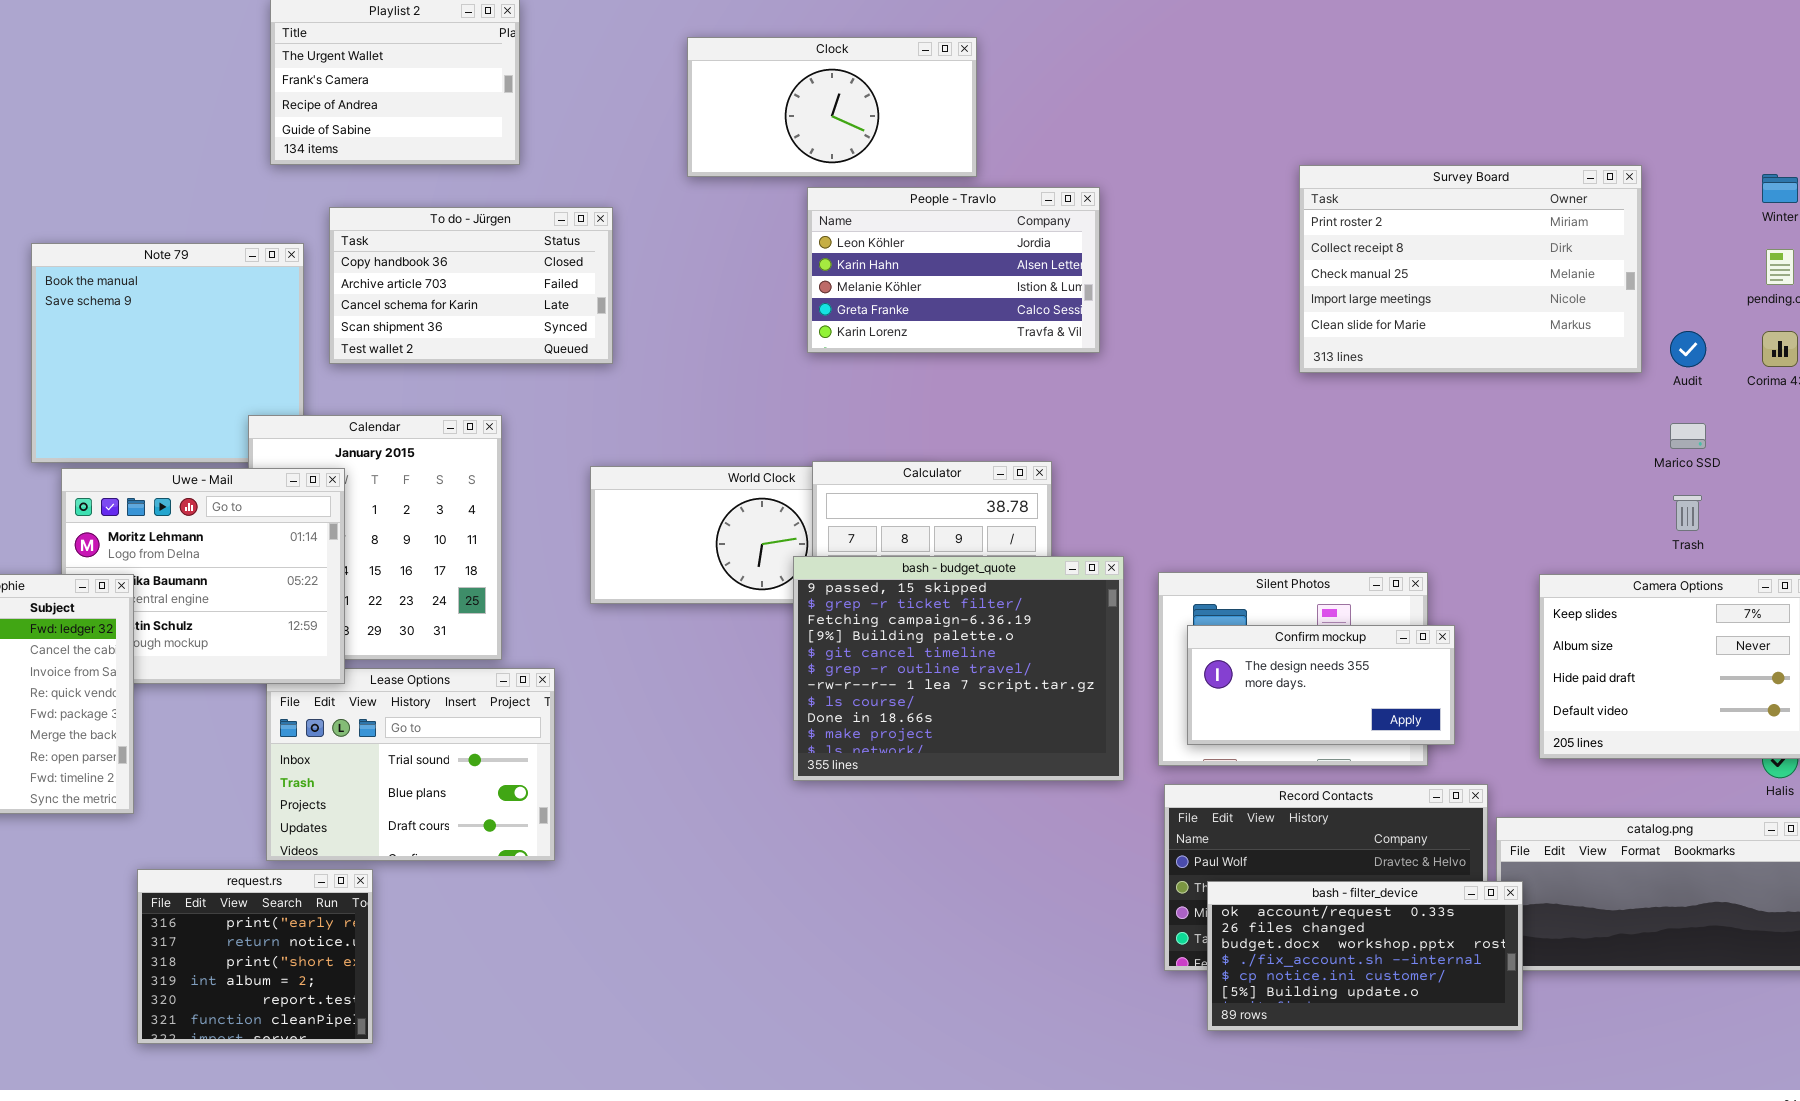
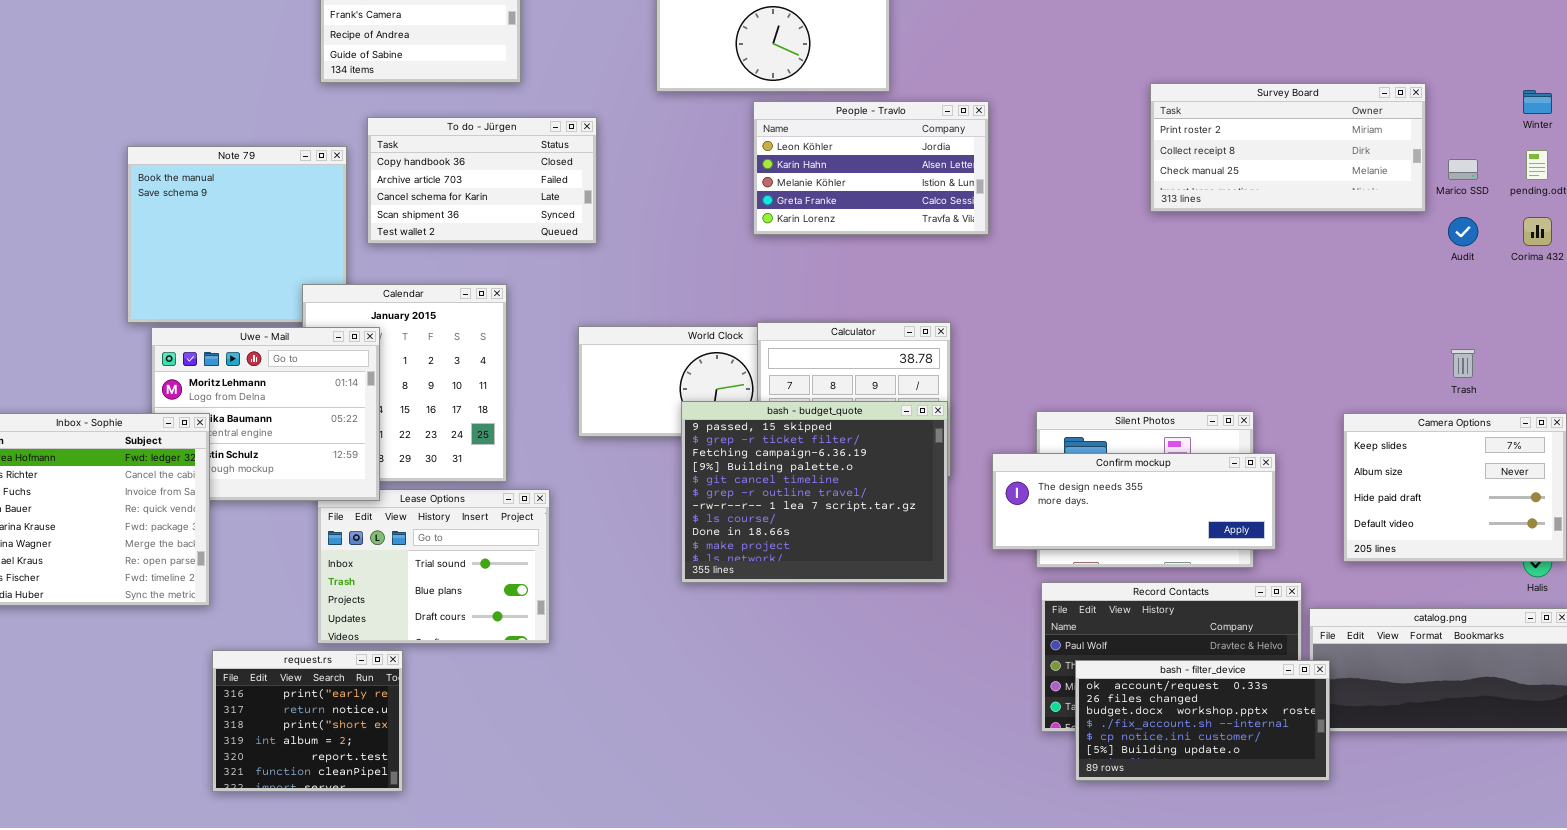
Survey Board: [1299,165,1642,373] -> [1150,83,1426,212], resized
Marico SSD: [1670,423,1706,449] -> [1448,159,1478,180], moved
bash - budget_quote: [793,556,1124,781] -> [681,401,948,583], moved
Confirm mockup: [1187,625,1455,745] -> [992,453,1276,550], resized

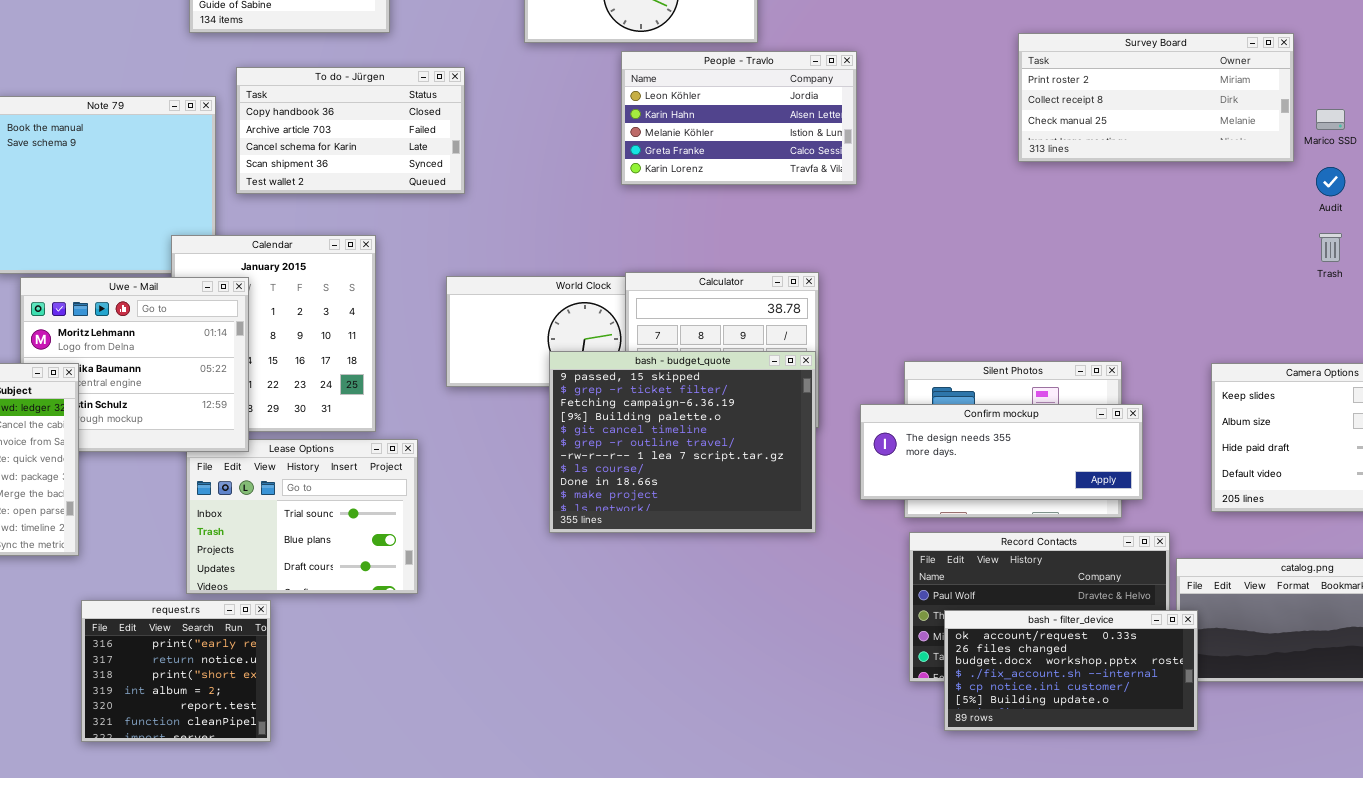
Trash: [1451,349,1475,378] -> [1319,233,1342,262], moved

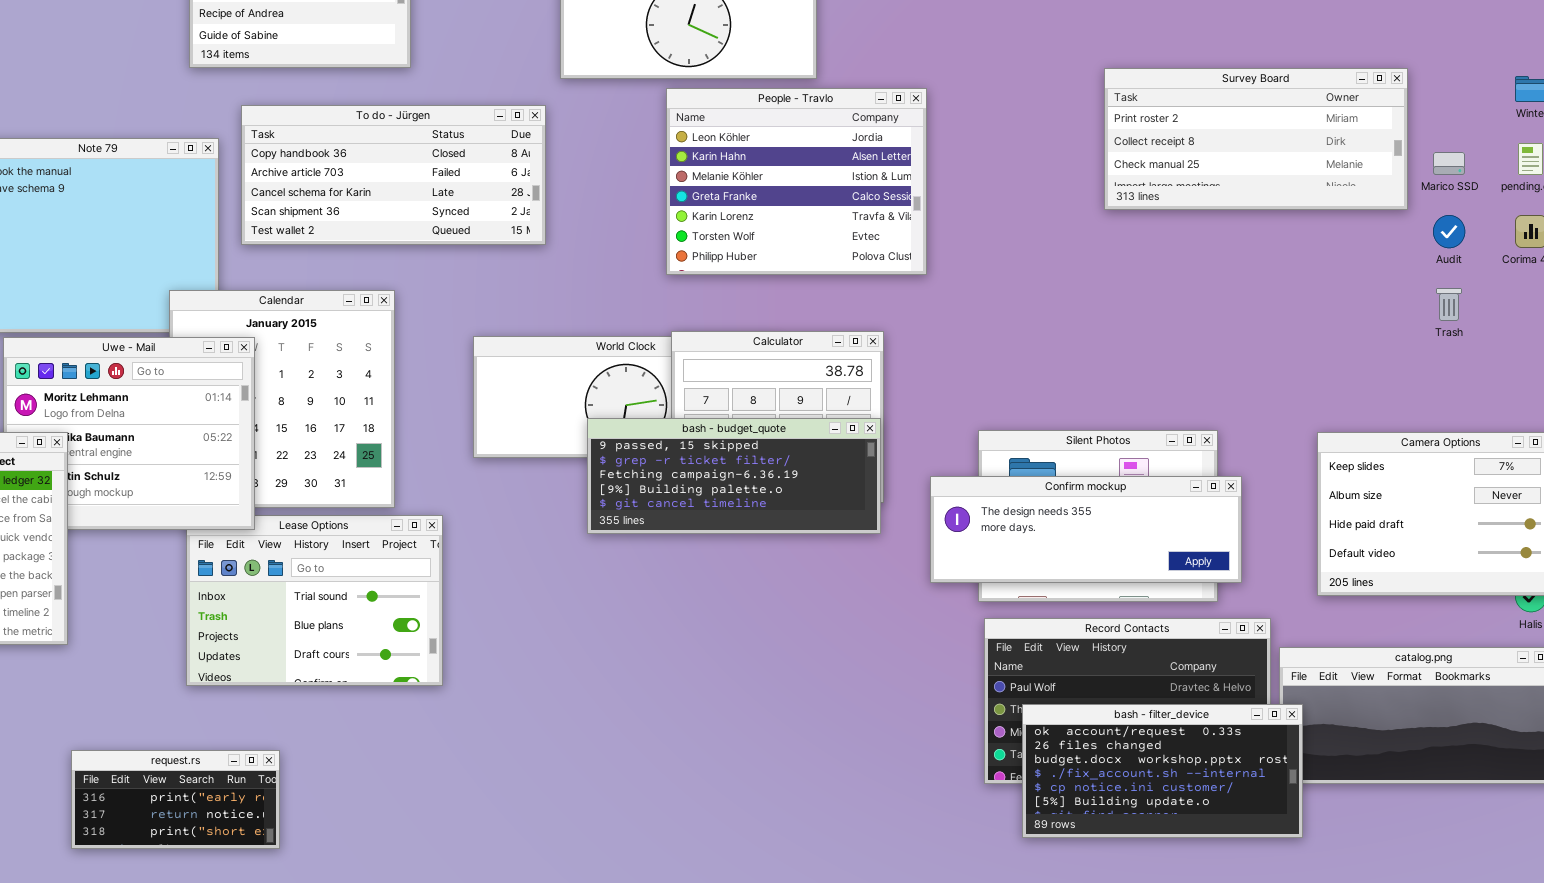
People - Travlo: [621,51,857,185] -> [666,88,927,275], resized
To do - Jürgen: [236,67,465,194] -> [241,105,546,245], resized
bash - budget_quote: [549,351,816,533] -> [587,418,881,534], resized
request.rs: [81,600,271,742] -> [71,750,280,849], resized

